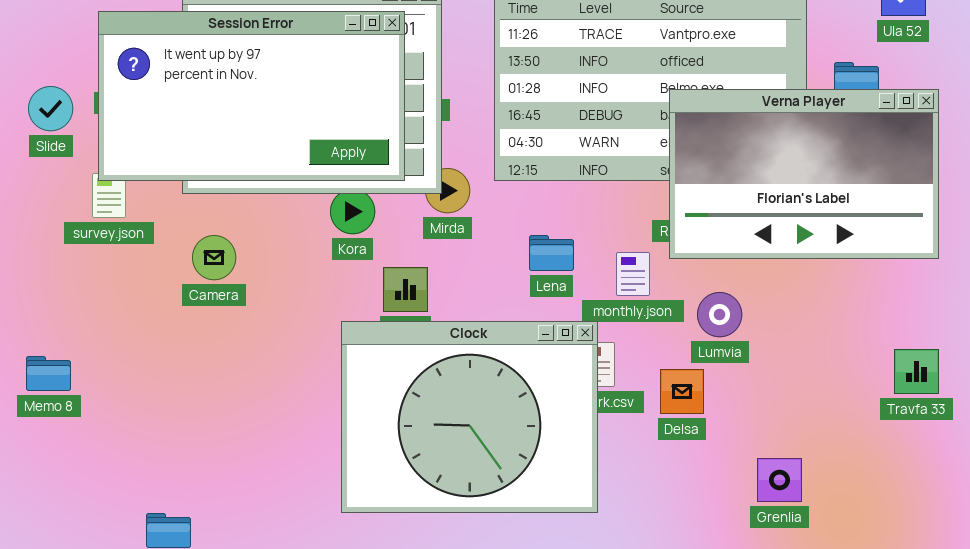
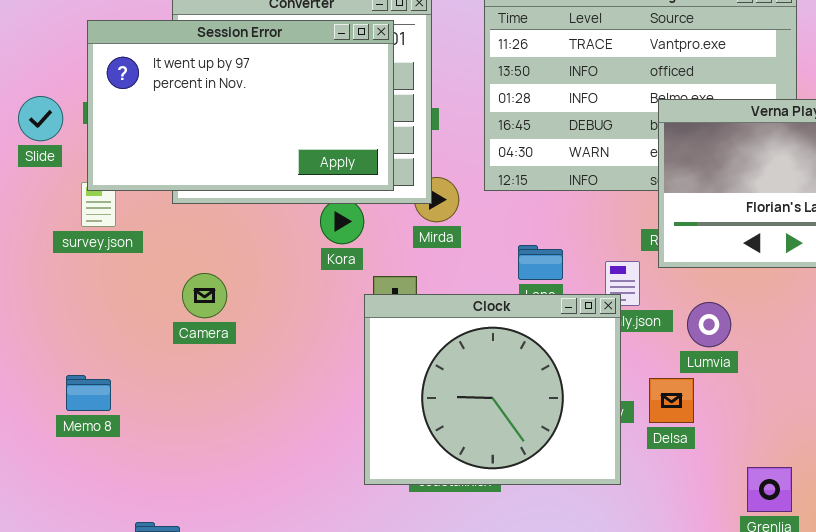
Camera: [192,235,236,280] -> [182,273,227,318], moved
Clock: [341,321,598,513] -> [364,294,621,485], moved
Memo 8: [26,356,71,391] -> [66,375,111,411], moved

